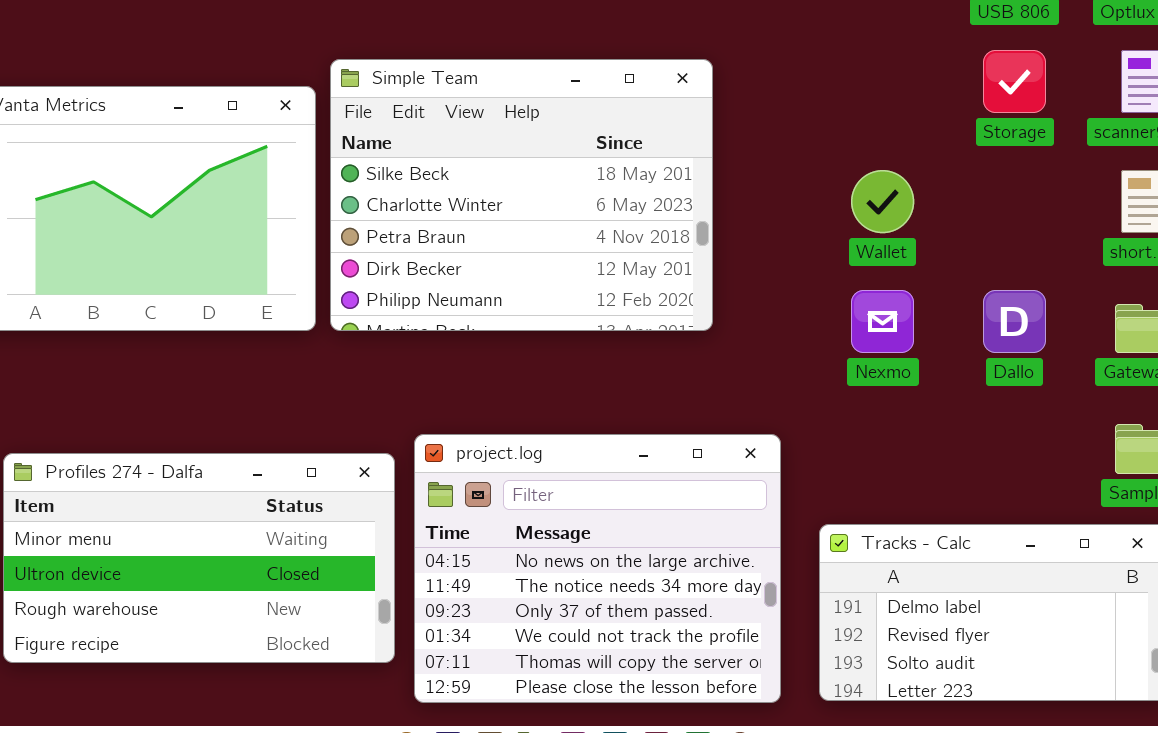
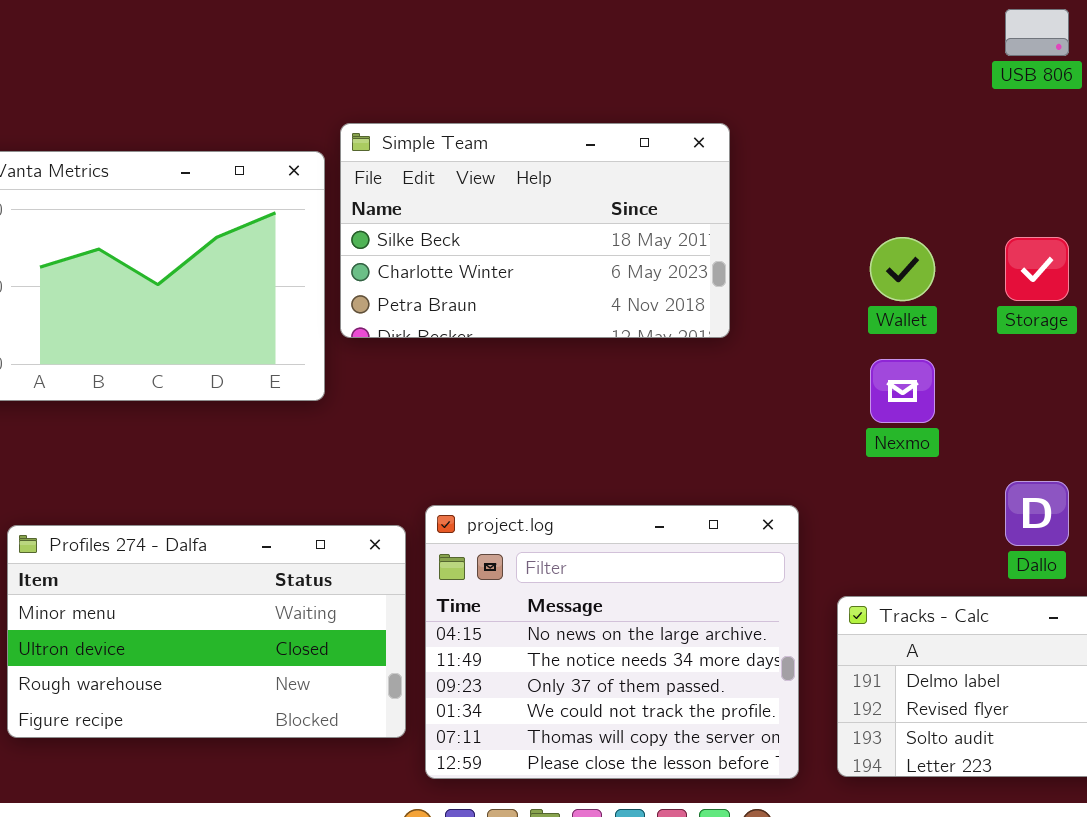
Storage: [983,50,1046,113] -> [1005,237,1069,301], moved
Simple Team: [330,59,713,331] -> [340,123,730,338], resized
Dallo: [983,290,1046,353] -> [1005,481,1069,546], moved

